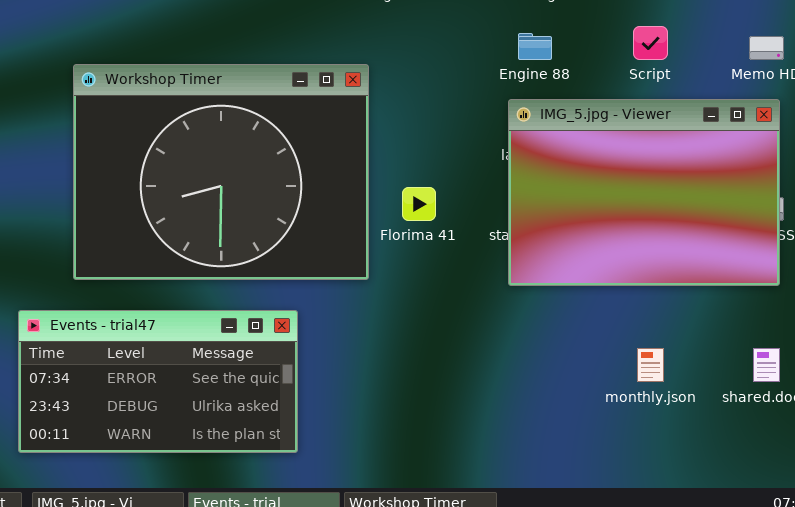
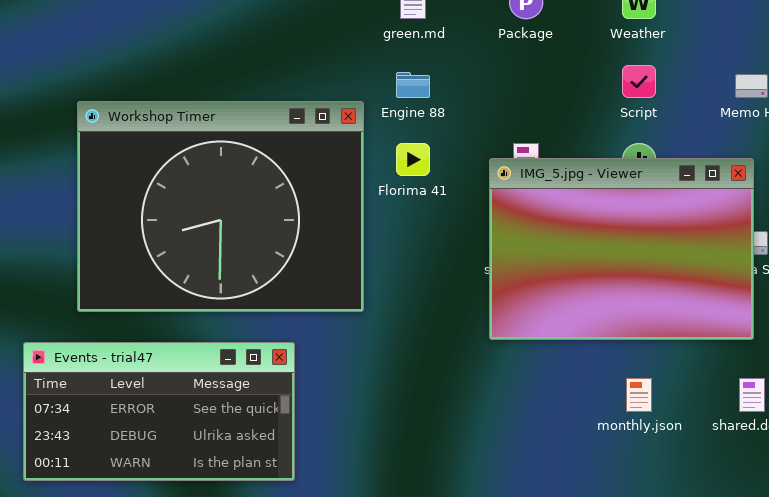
Engine 88: [518,33,552,60] -> [396,72,430,98], moved
IMG_5.jpg - Viewer: [508,99,780,286] -> [489,158,754,340], moved
Florima 41: [402,187,436,221] -> [396,143,430,176], moved

